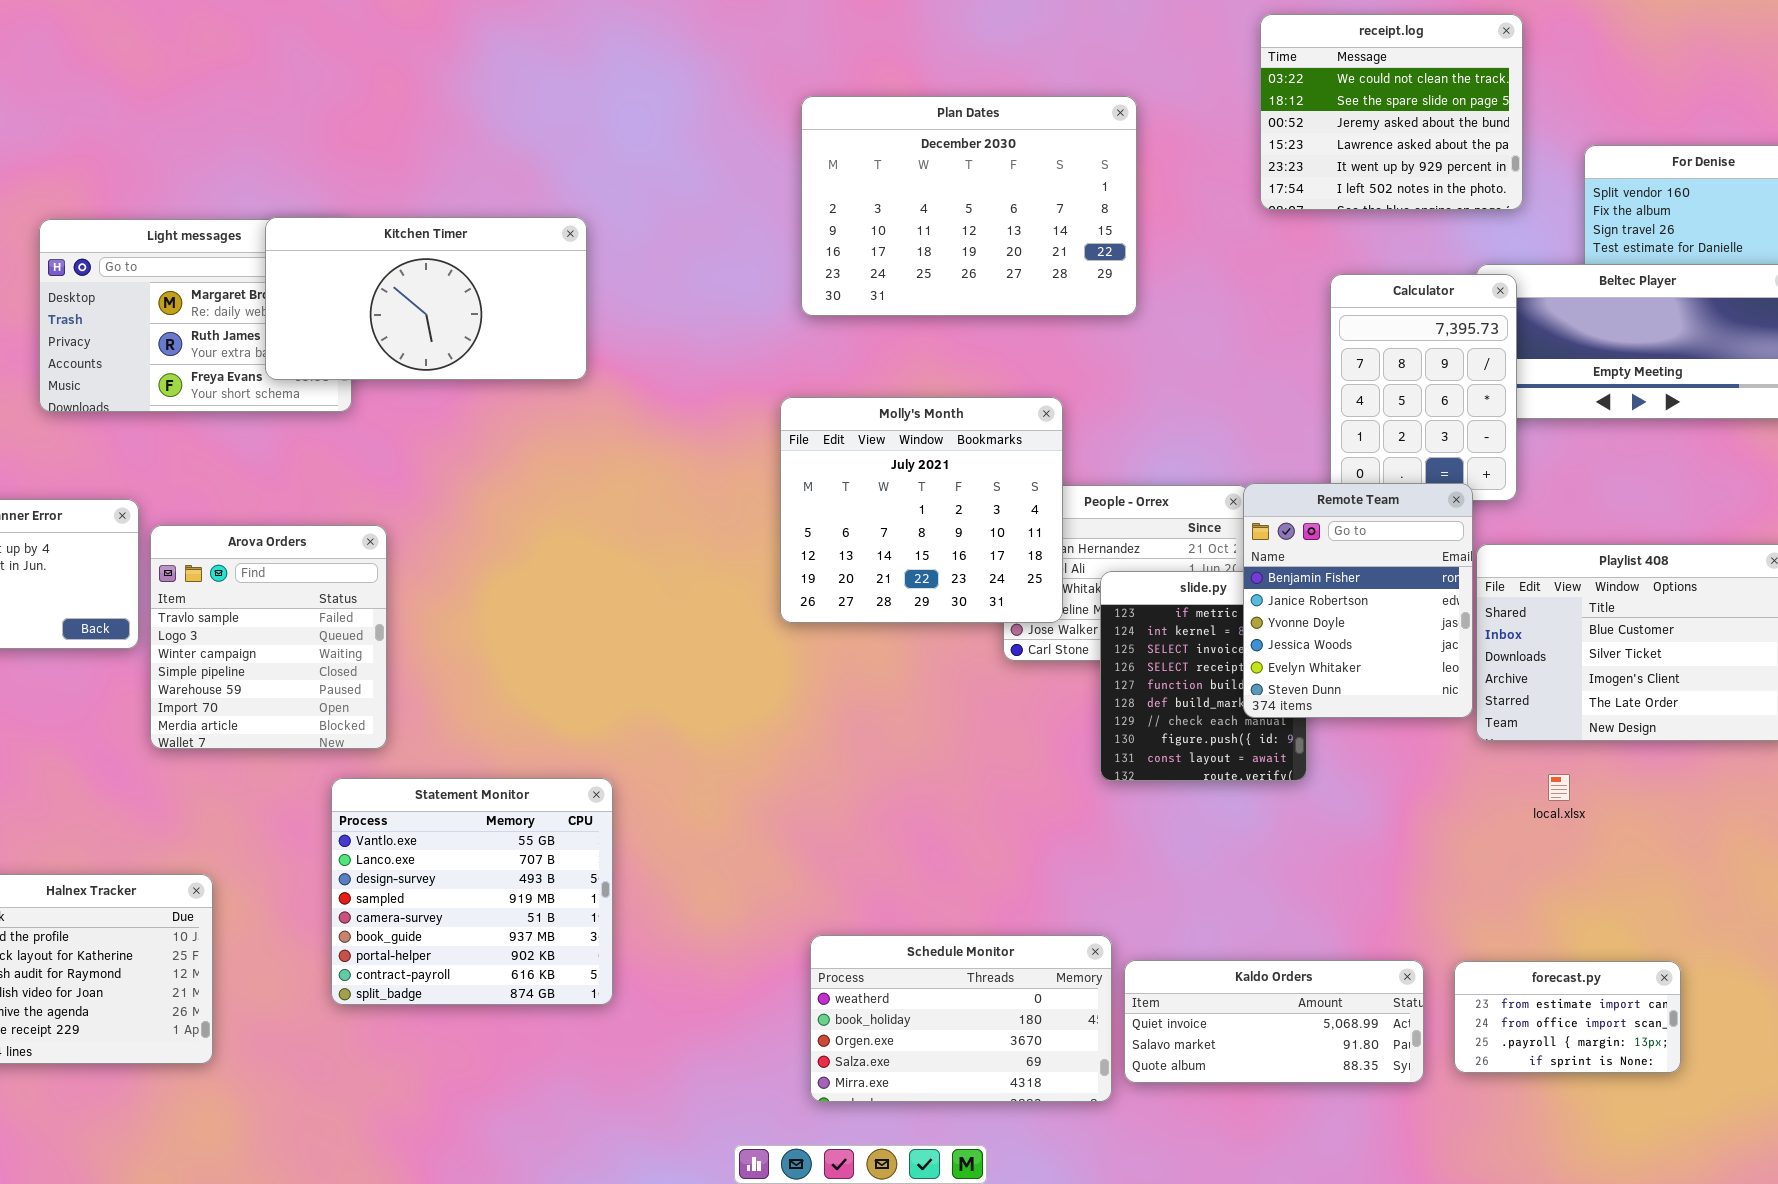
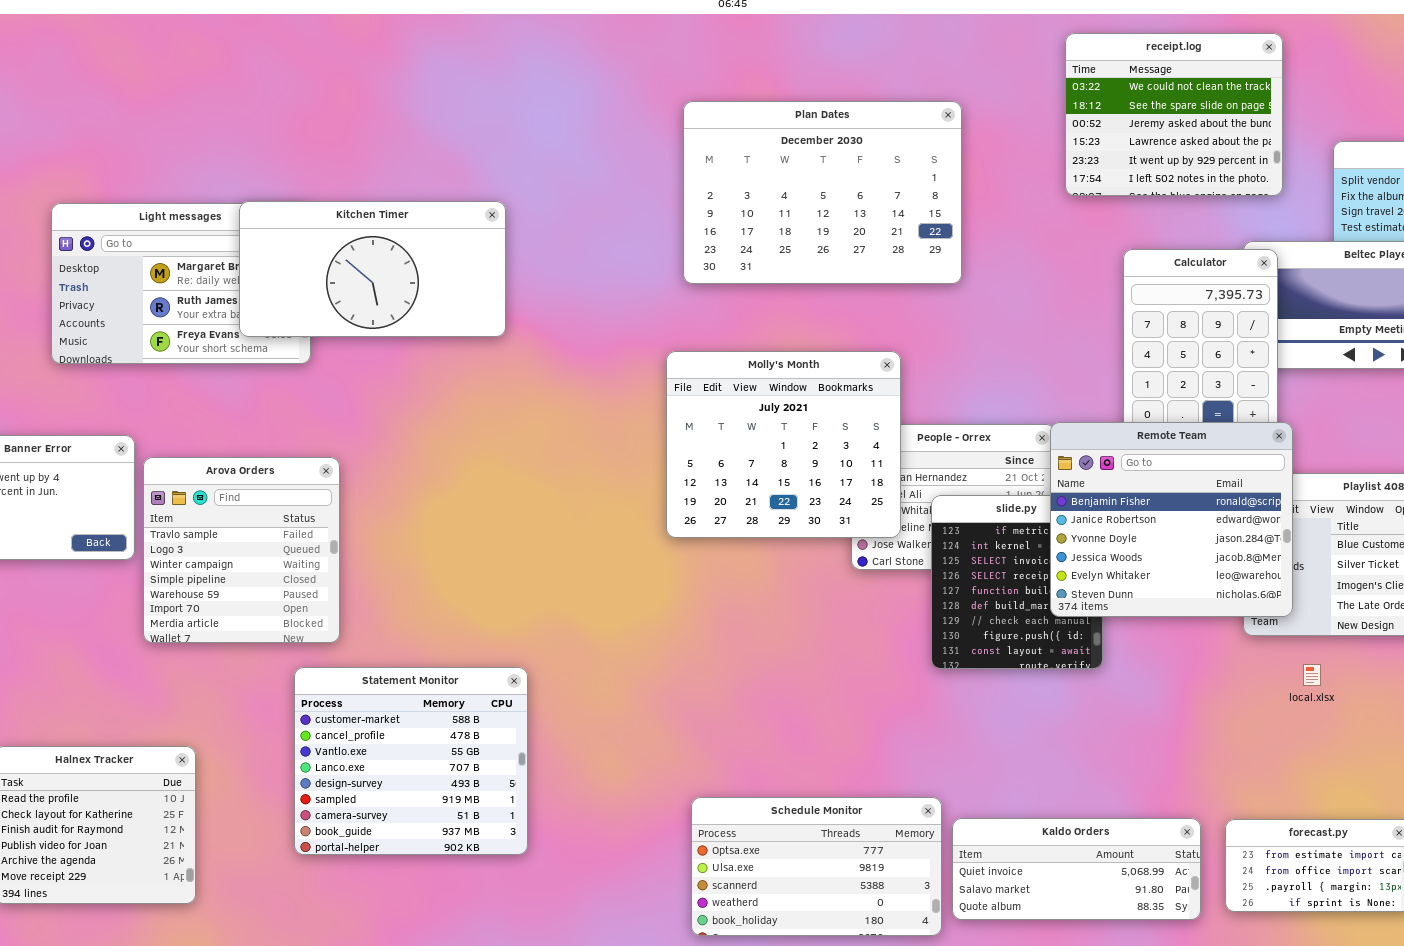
Remote Team: [1243,483,1473,718] -> [1050,422,1293,617], resized
Statement Monitor: [331,778,613,1005] -> [294,667,528,855], scrolled up 2 rows
Schedule Monitor: [810,935,1112,1102] -> [691,797,942,936], scrolled up 3 rows

